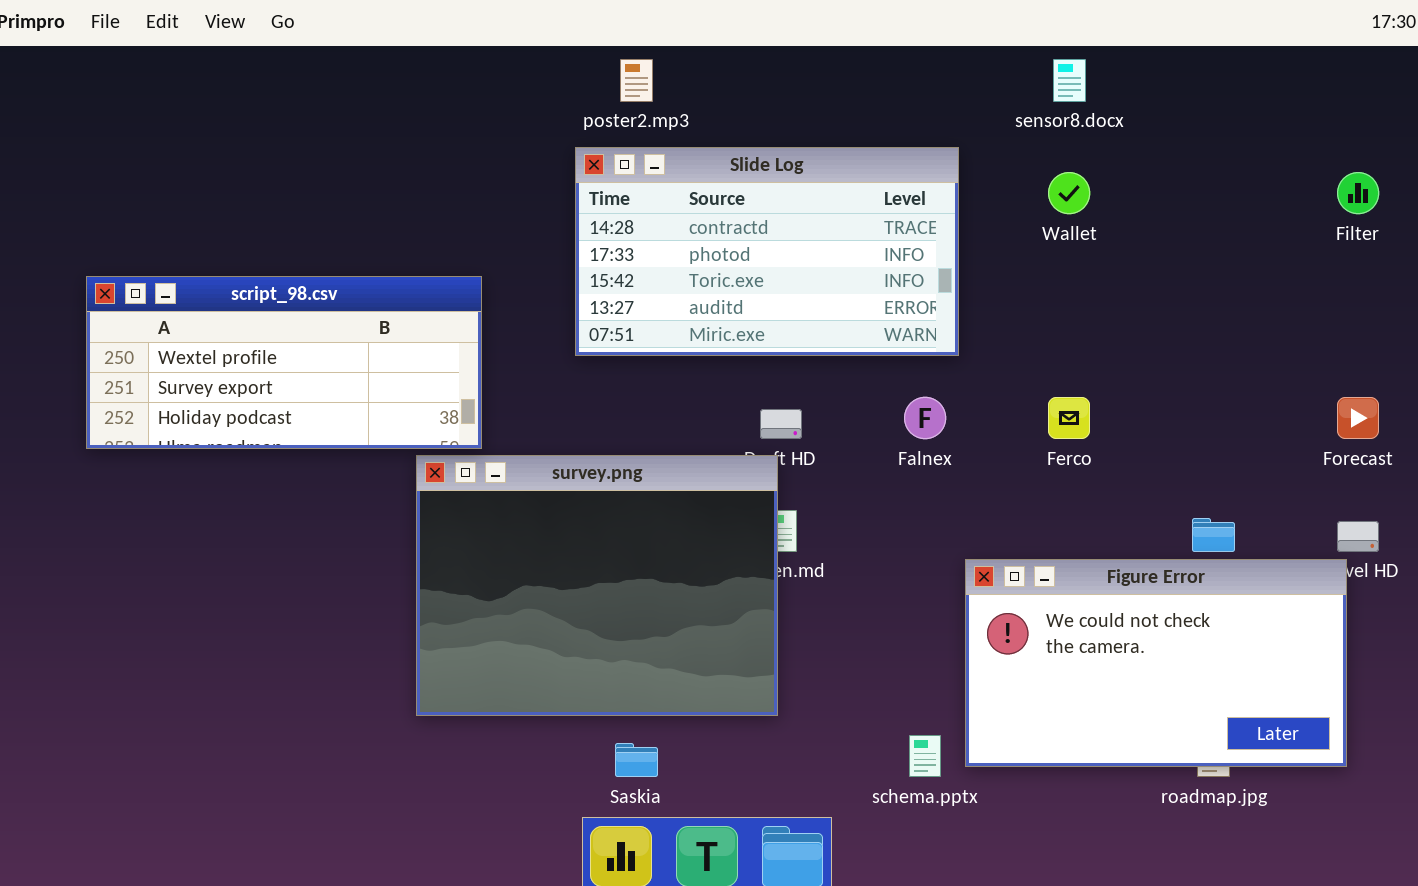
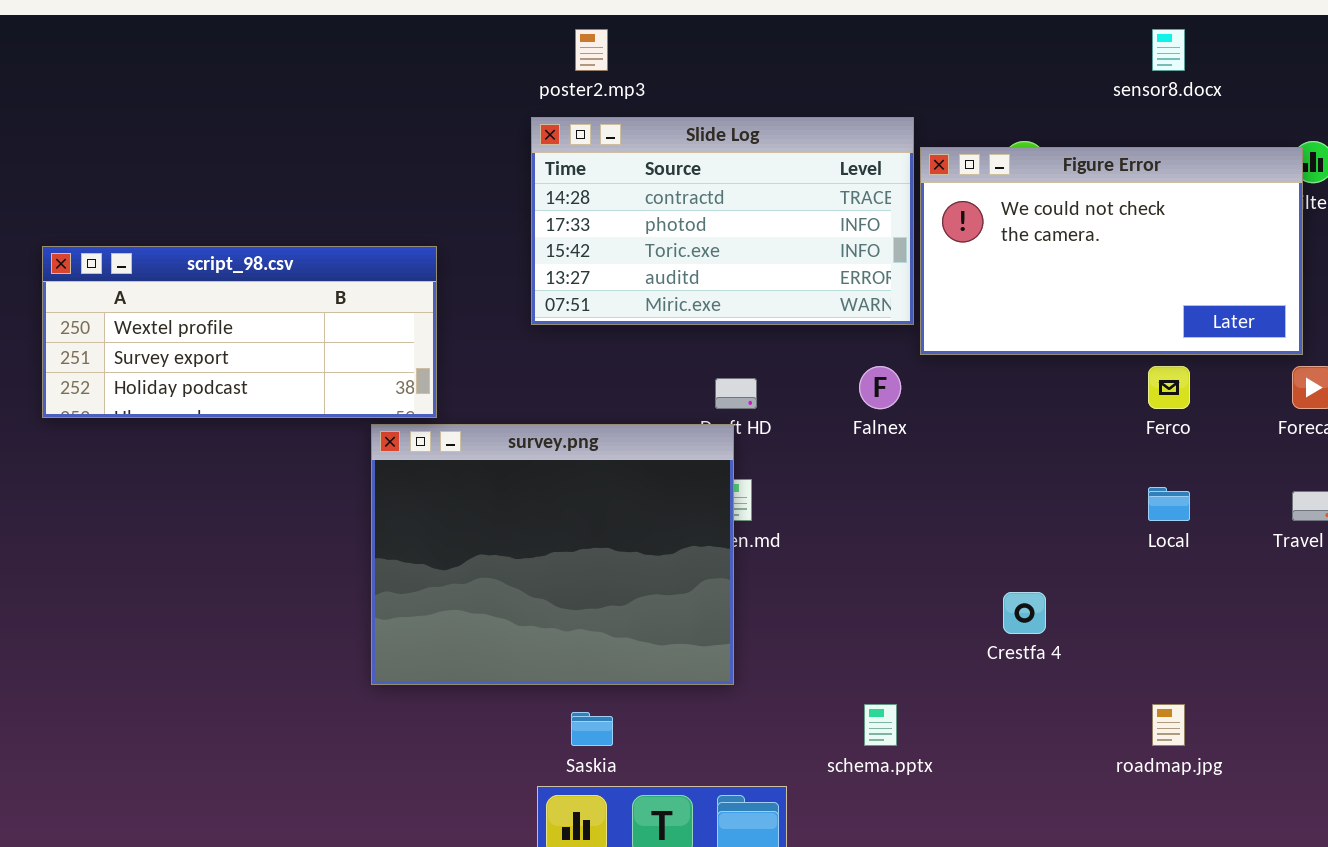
sensor8.docx: [1053,59,1086,102] -> [1152,29,1185,71], moved
Ferco: [1048,397,1090,439] -> [1148,366,1190,409], moved
Figure Error: [965,559,1347,767] -> [920,147,1303,355], moved

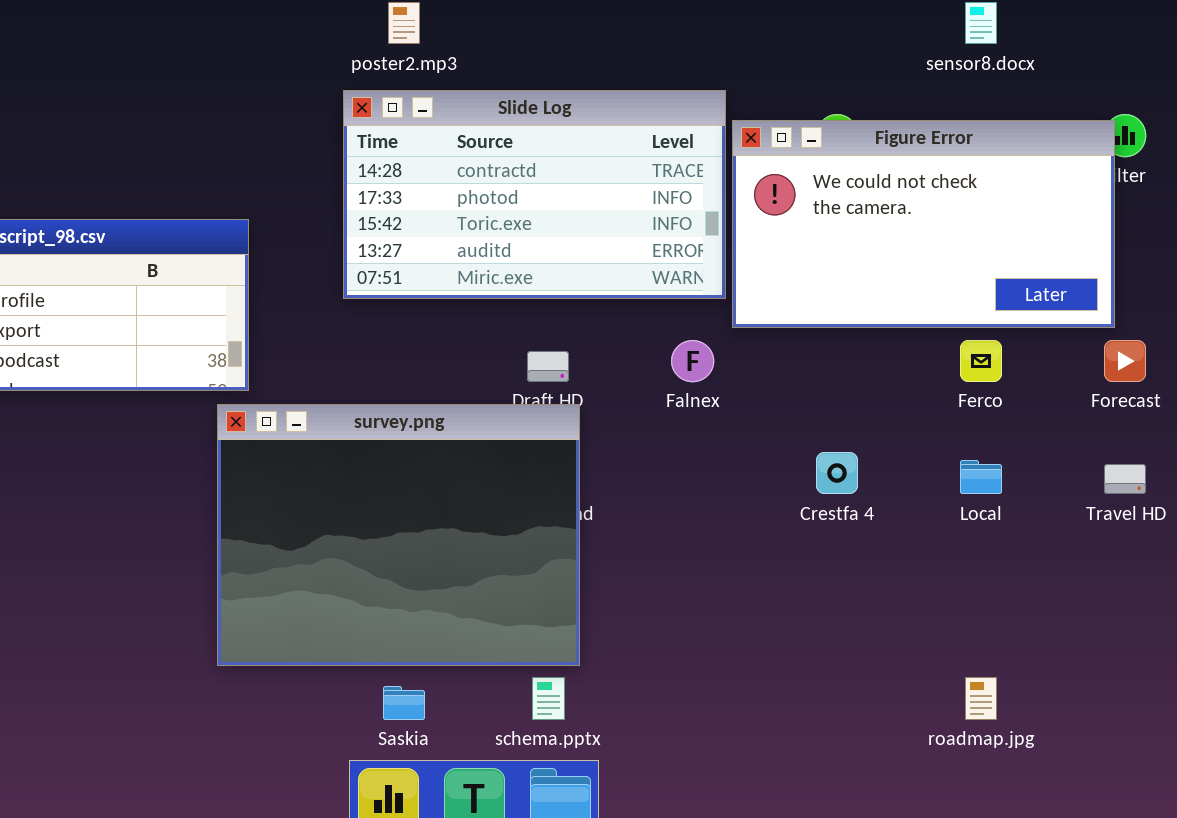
survey.png: [371,424,734,685] -> [217,404,580,666], moved
Crestfa 4: [1003,592,1046,634] -> [816,452,858,494], moved
schema.pptx: [864,704,897,746] -> [532,677,565,720], moved

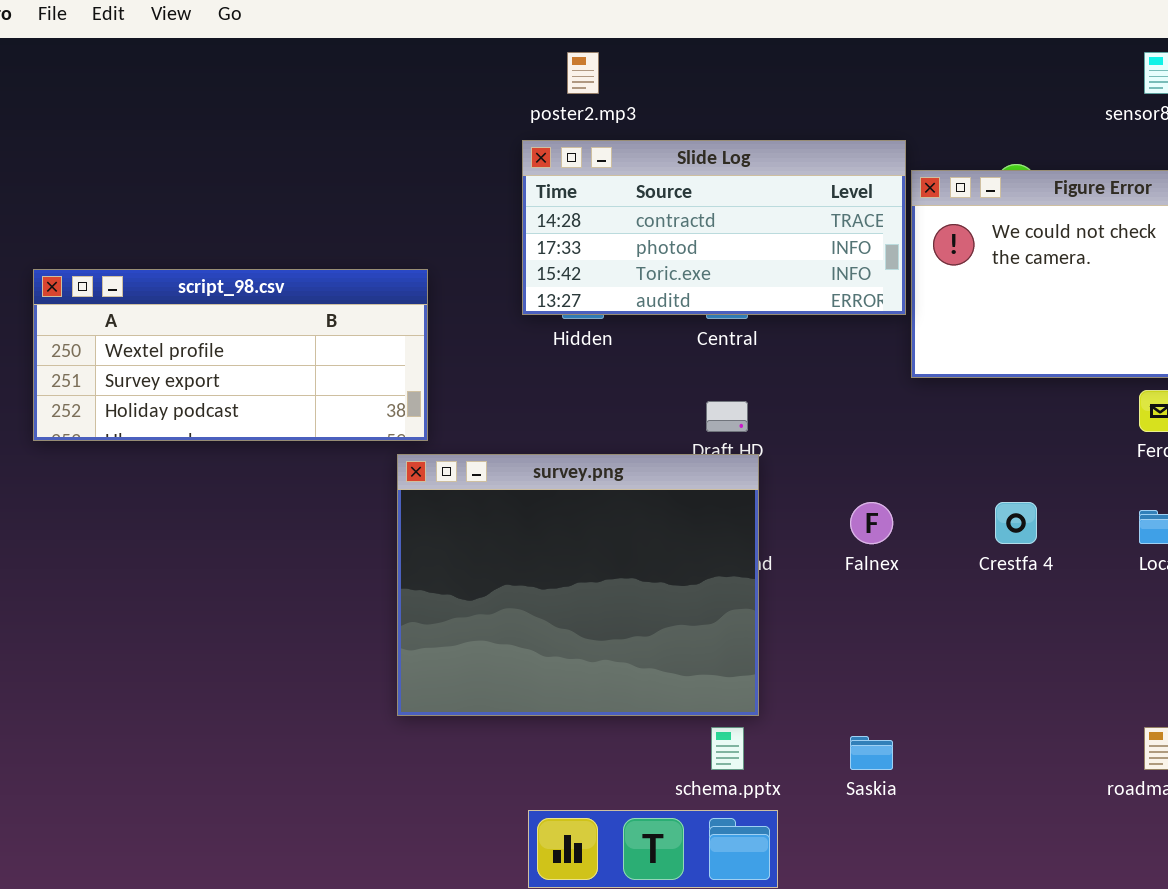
Slide Log: [343,90,726,299] -> [522,140,906,315], resized
Falnex: [671,340,714,382] -> [850,502,893,544], moved
Saskia: [383,686,425,720] -> [850,736,893,770], moved

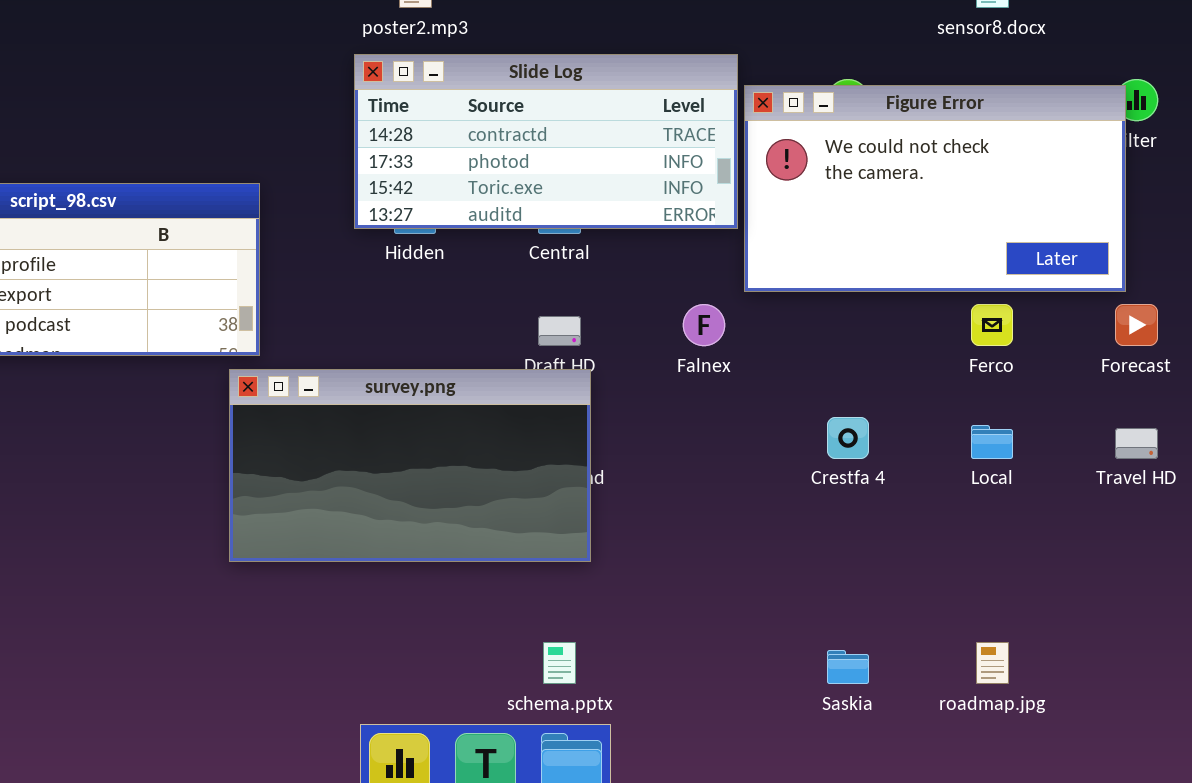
survey.png: [397,454,759,716] -> [229,369,591,562], resized
Falnex: [850,502,893,544] -> [683,304,725,346], moved
Saskia: [850,736,893,770] -> [827,650,869,684], moved

